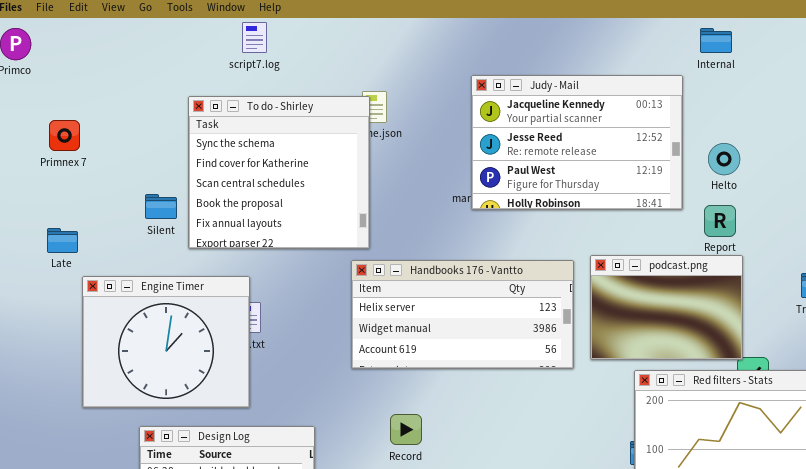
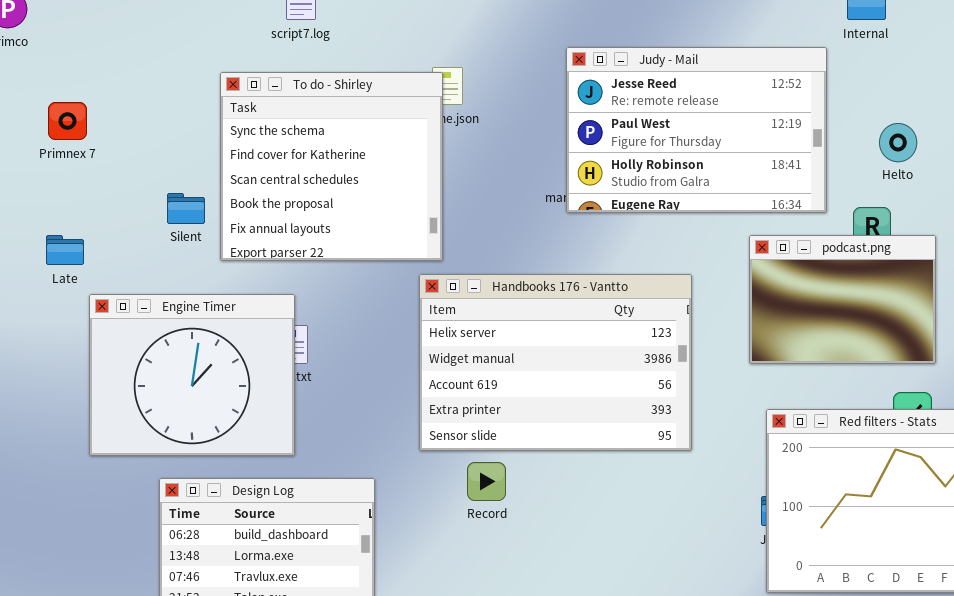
Judy - Mail: [471,75,683,210] -> [566,47,827,213], scrolled down 1 row
Helto: [708,143,740,175] -> [879,123,917,162], moved
podcast.png: [590,255,743,360] -> [749,235,936,364], moved
Handbooks 176 - Vantto: [351,260,574,369] -> [419,274,692,451], resized

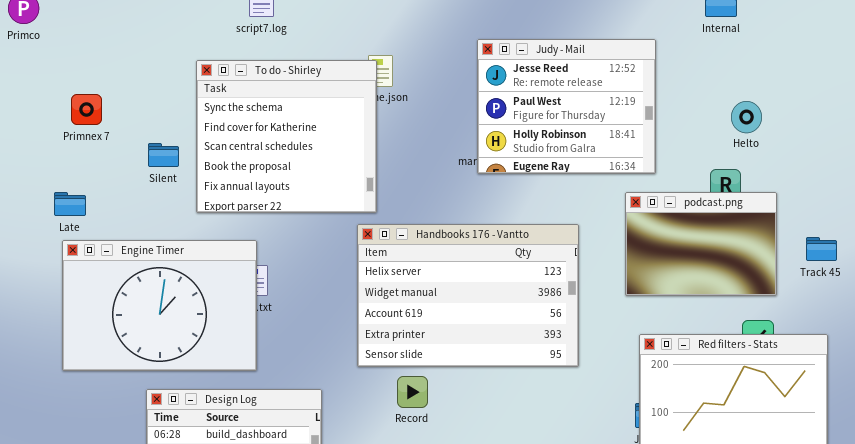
Judy - Mail: [566,47,827,213] -> [477,39,656,174], resized
Primnex 7: [48,102,87,140] -> [71,94,102,125], moved
Silent: [167,193,205,224] -> [148,143,179,167], moved
Engine Timer: [89,294,295,456] -> [62,240,257,371], resized

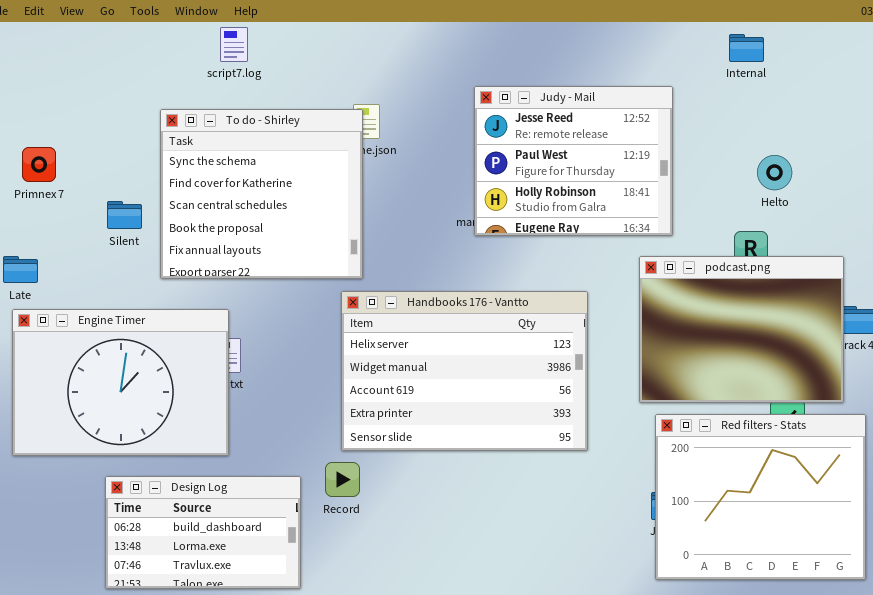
podcast.png: [625,192,777,296] -> [639,256,844,403], resized
Record: [397,376,428,408] -> [325,462,360,497], moved

